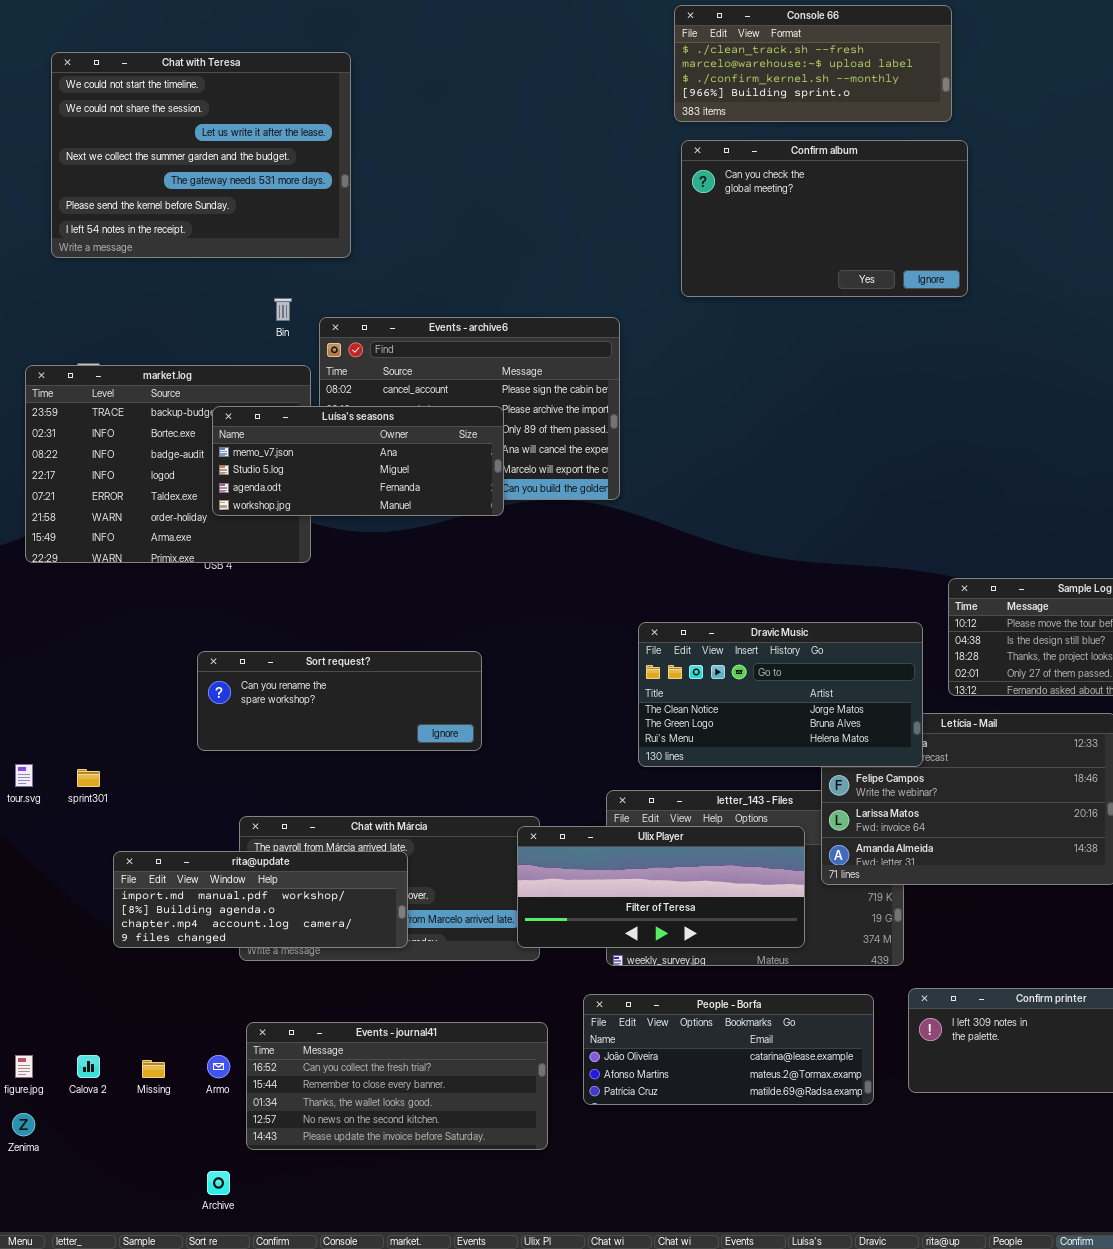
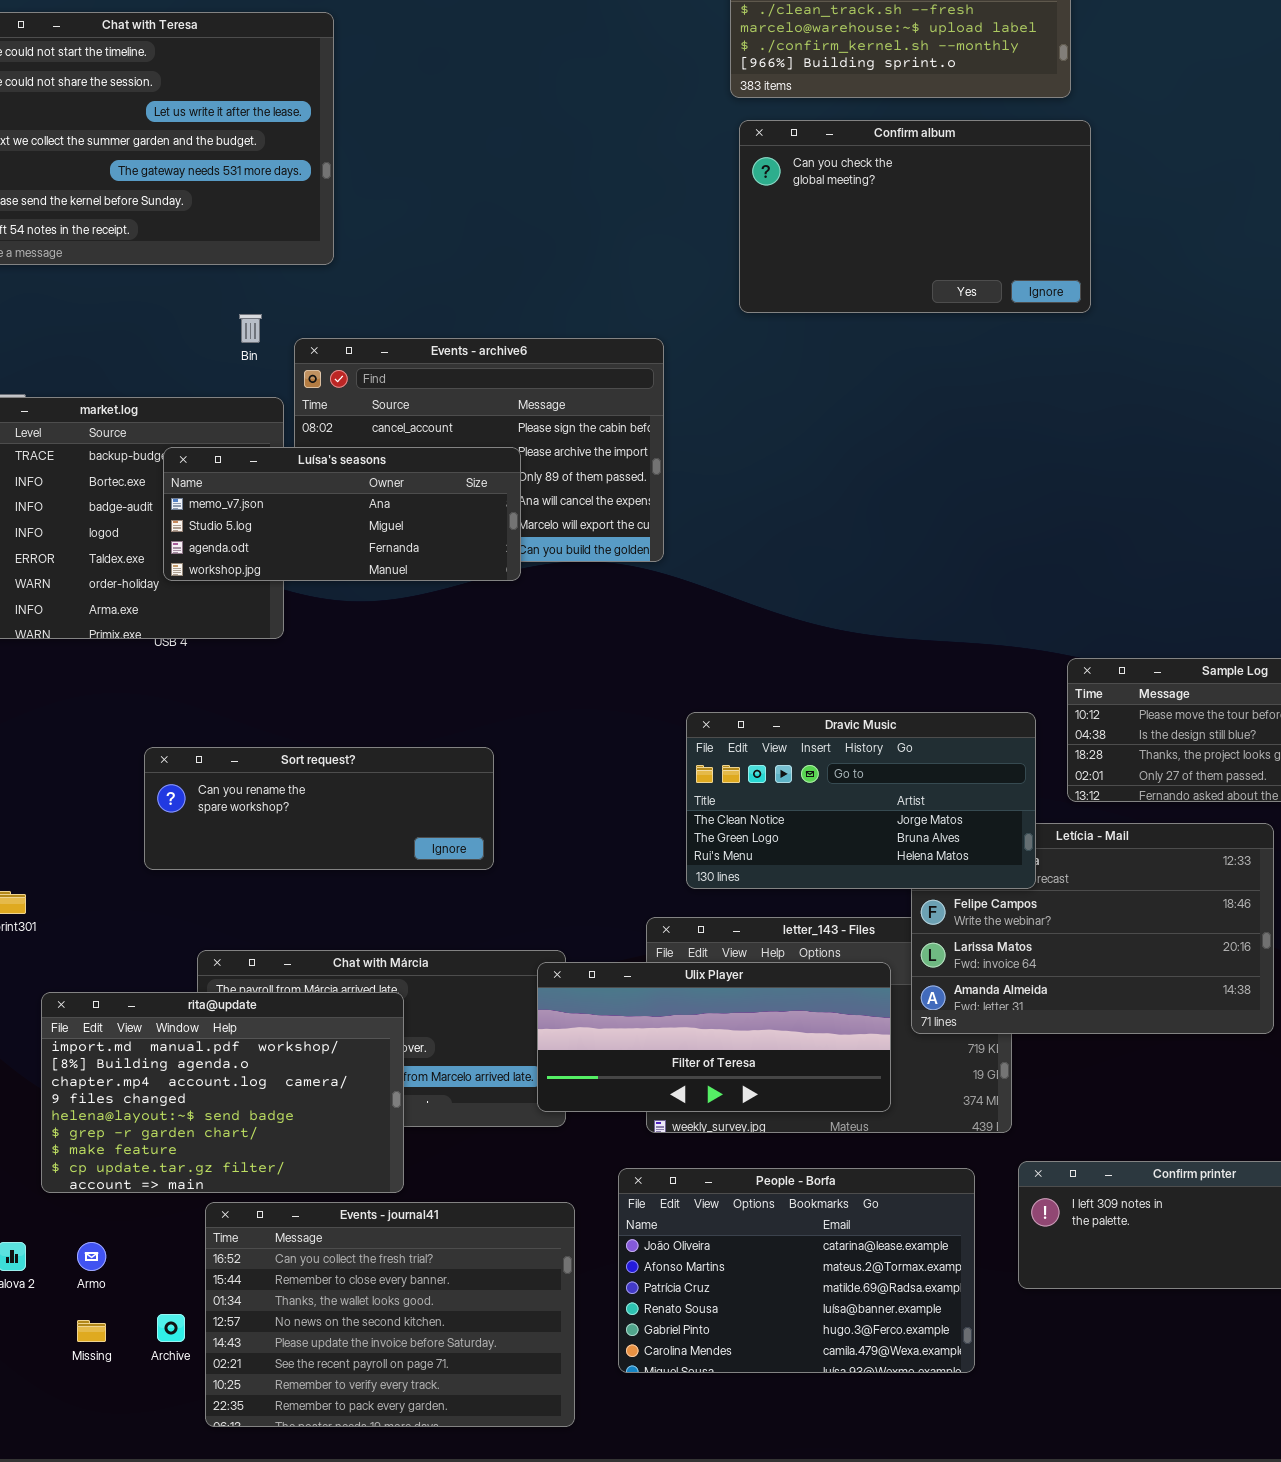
rita@update: [113,851,408,948] -> [41,992,404,1193], resized
People - Borfa: [583,994,874,1105] -> [618,1168,975,1373], resized
Events - journal41: [246,1022,548,1150] -> [205,1202,575,1427], resized
Armo: [207,1055,230,1078] -> [77,1242,106,1271], moved
Missing: [142,1060,165,1078] -> [77,1320,106,1342], moved
Archive: [207,1171,230,1195] -> [157,1314,185,1342], moved

